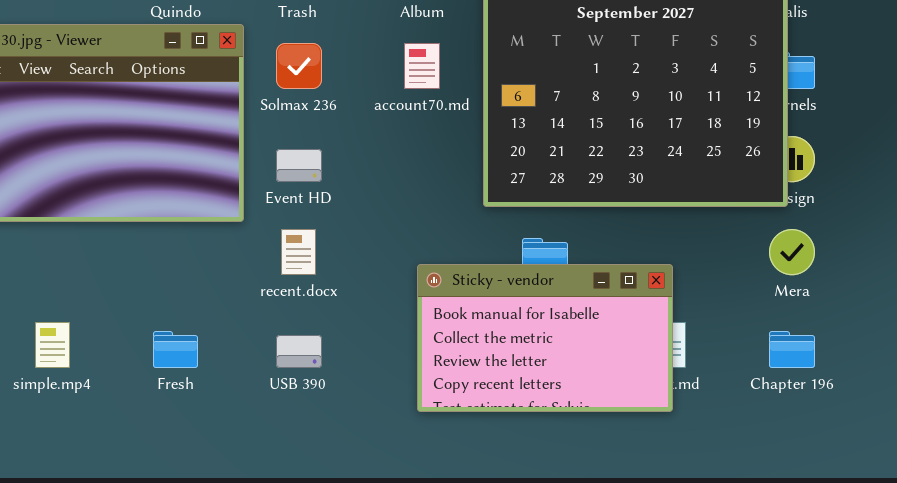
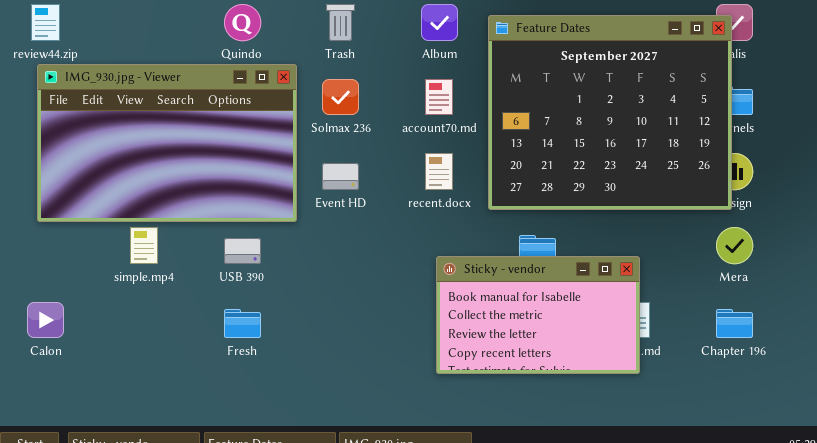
recent.docx: [281,229,316,275] -> [425,153,453,190], moved
simple.mp4: [35,322,70,368] -> [130,227,158,264], moved
USB 390: [276,335,322,368] -> [224,238,261,264], moved

